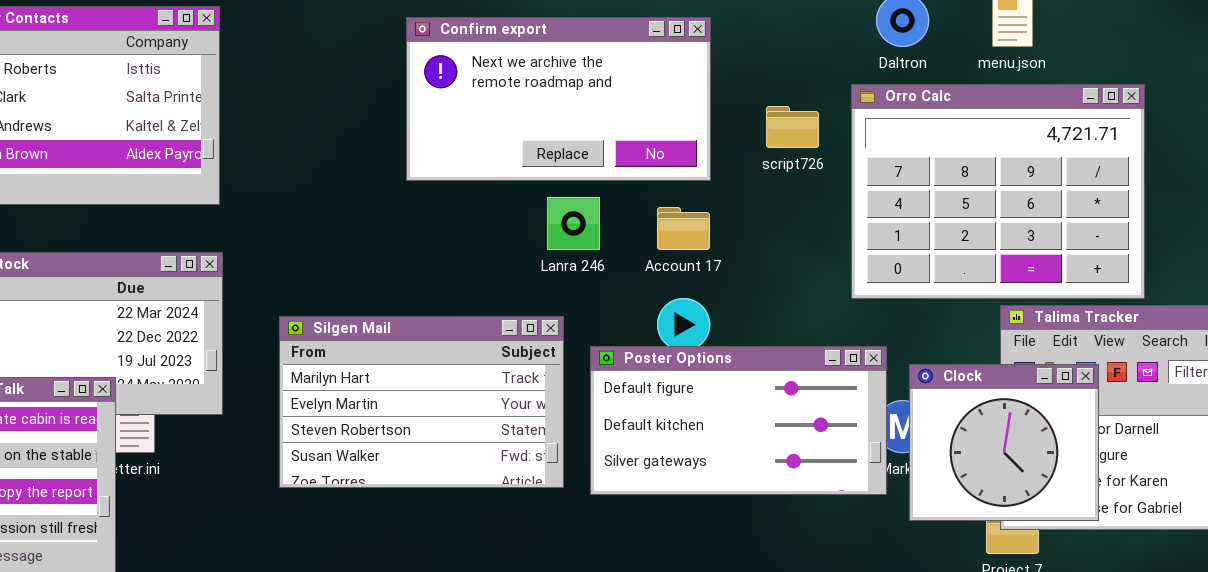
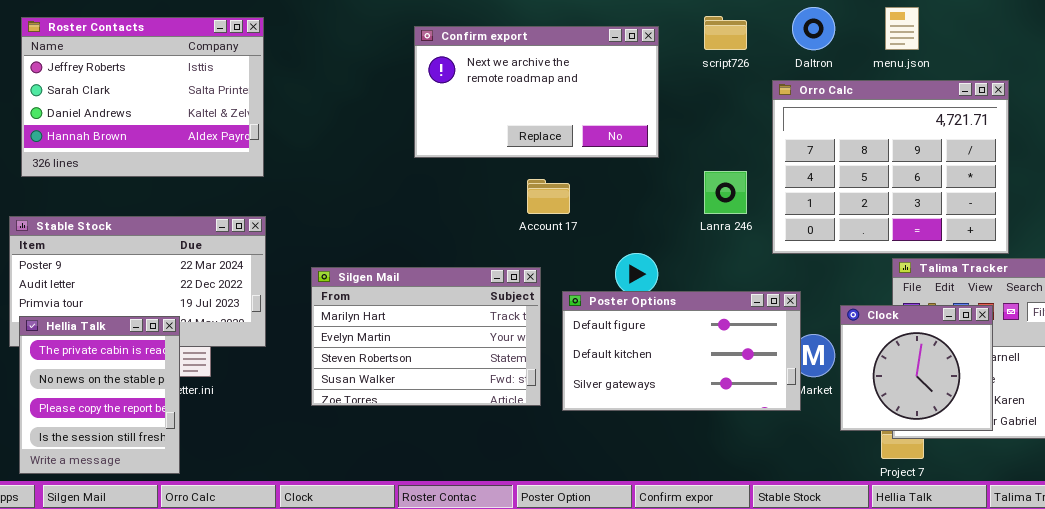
script726: [766,106,819,148] -> [704,16,747,50], moved
Lanra 246: [547,197,600,250] -> [704,171,747,214], moved
Account 17: [657,207,710,250] -> [527,179,570,214], moved
Clock: [909,364,1099,521] -> [840,305,993,431], moved

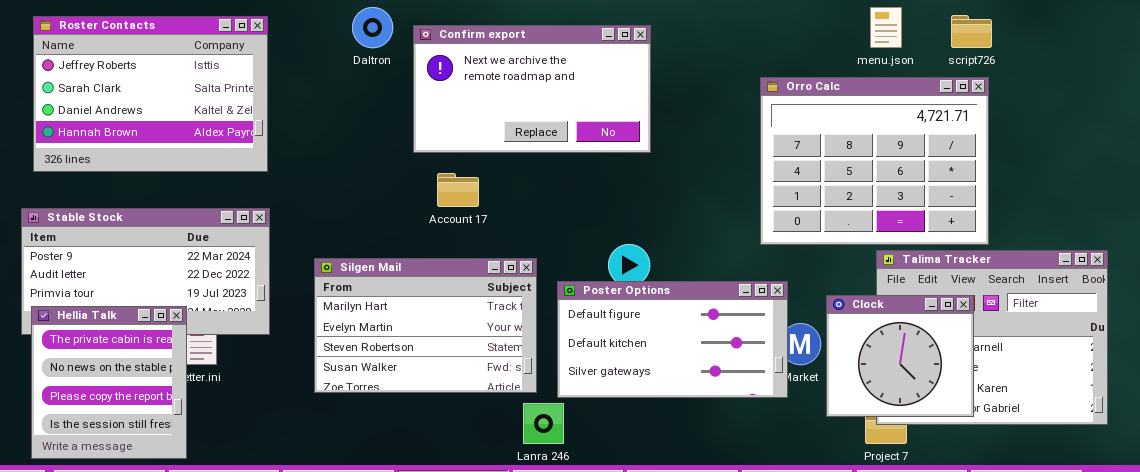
Daltron: [792,7,835,50] -> [352,7,393,48], moved
script726: [704,16,747,50] -> [951,15,992,48], moved
Lanra 246: [704,171,747,214] -> [523,403,564,444], moved
Account 17: [527,179,570,214] -> [437,173,479,207], moved

